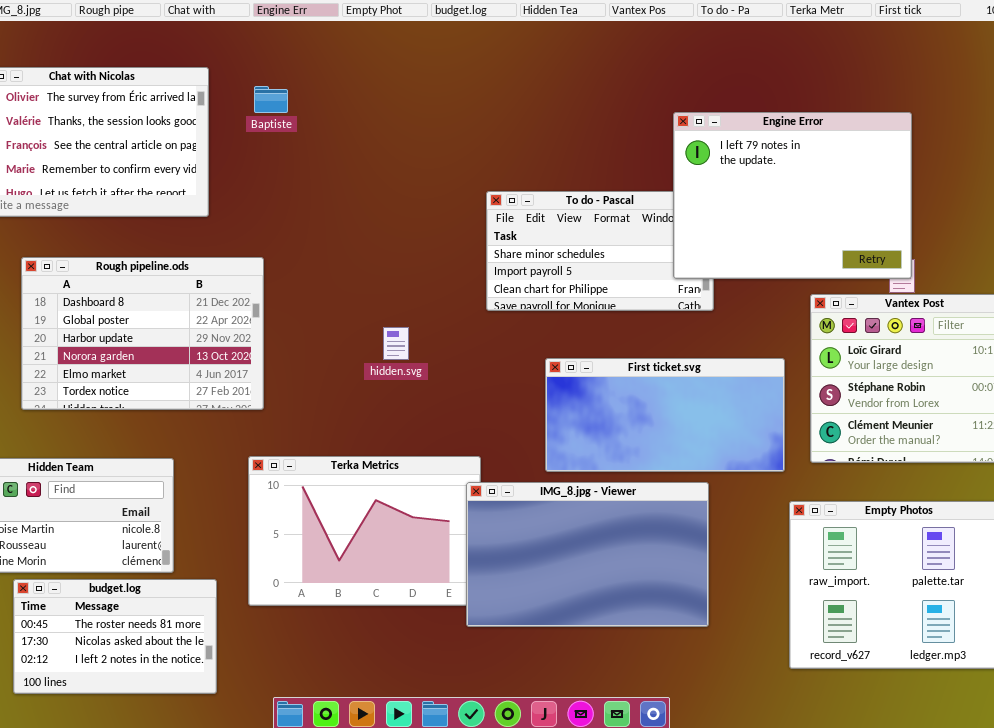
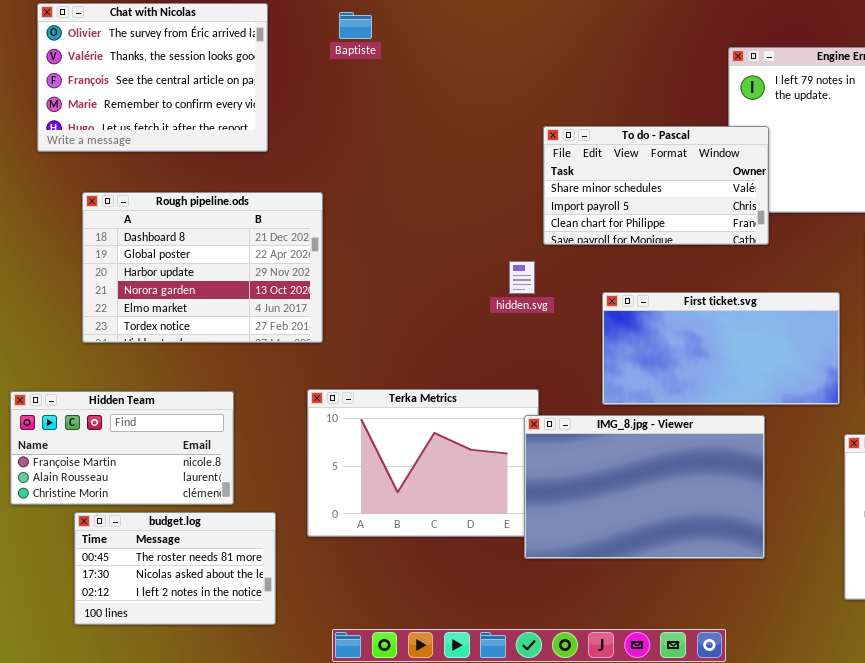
Baptiste: [254,86,288,113] -> [339,12,372,39], moved
To do - Pascal: [486,191,714,311] -> [543,126,769,245], raised
hidden.svg: [383,327,409,360] -> [509,261,535,294], moved

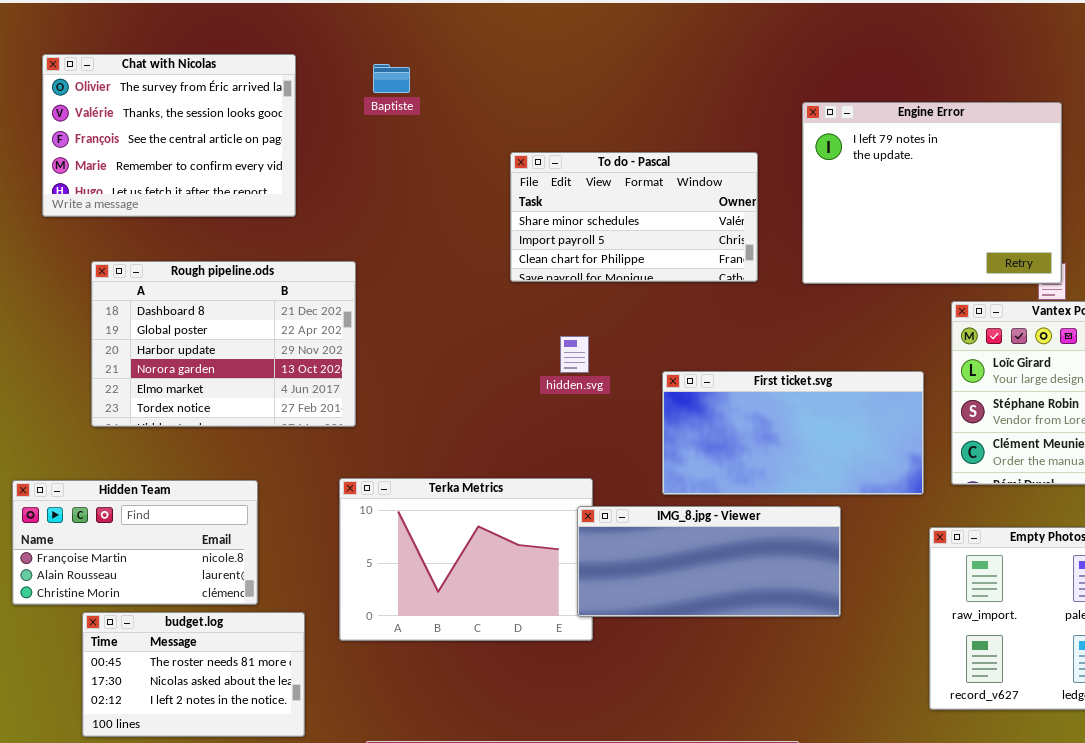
To do - Pascal: [543,126,769,245] -> [510,152,758,282], moved
IMG_8.jpg - Viewer: [524,415,765,559] -> [577,506,841,617], resized

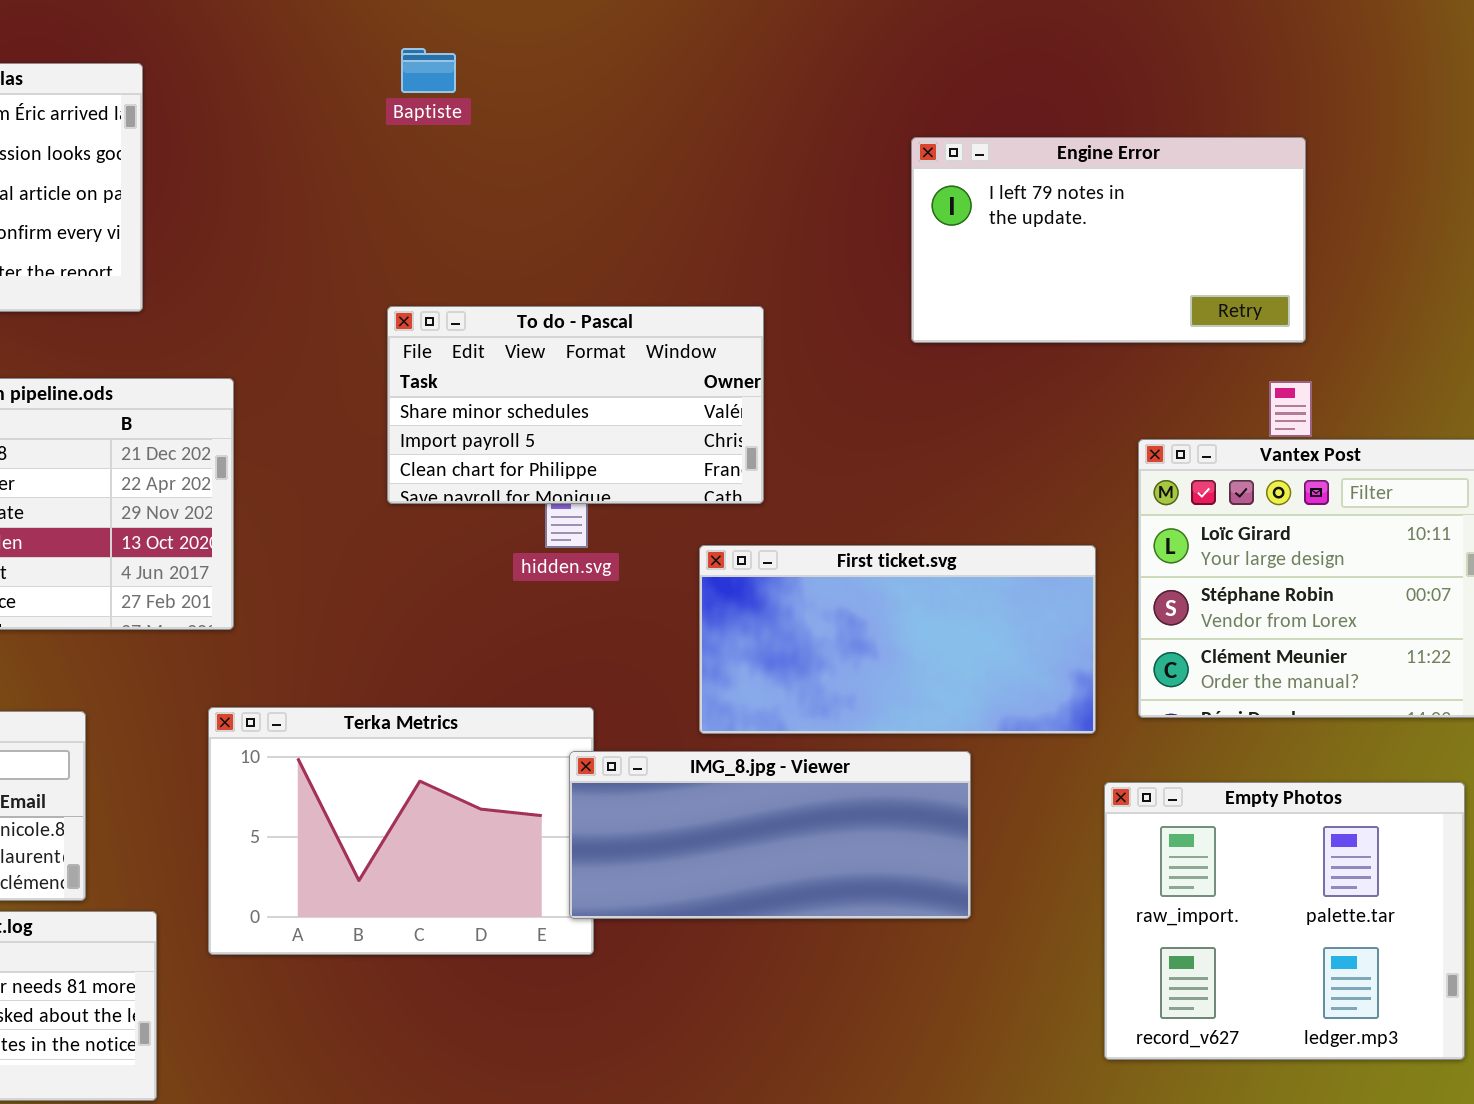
Baptiste: [373,64,410,93] -> [401,48,456,93], moved
Engine Error: [802,102,1062,284] -> [911,137,1306,343], resized
To do - Pascal: [510,152,758,282] -> [387,306,764,504], moved

